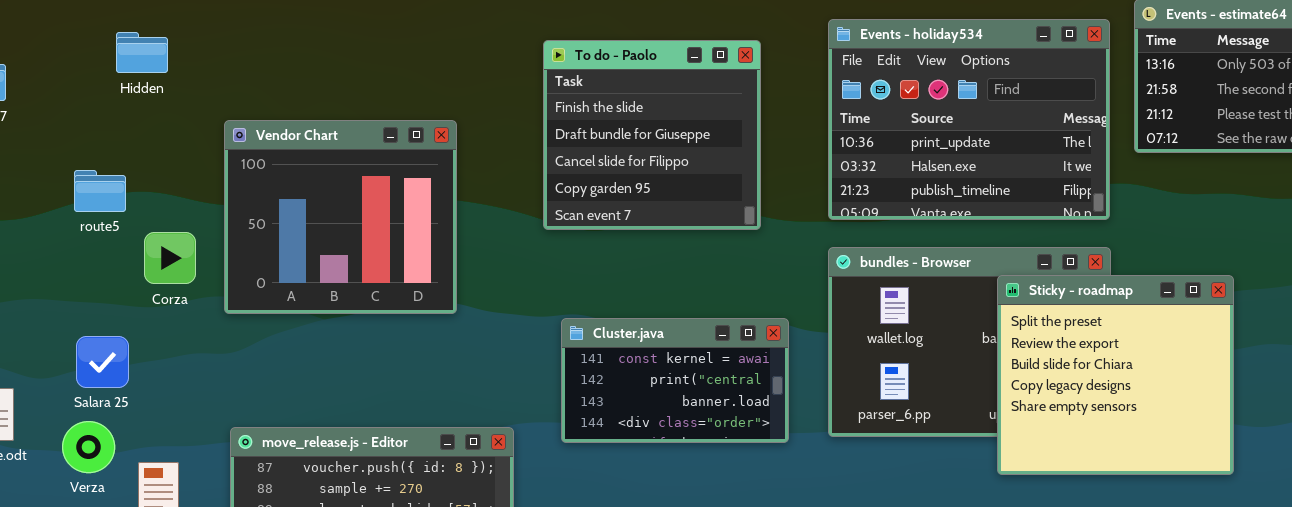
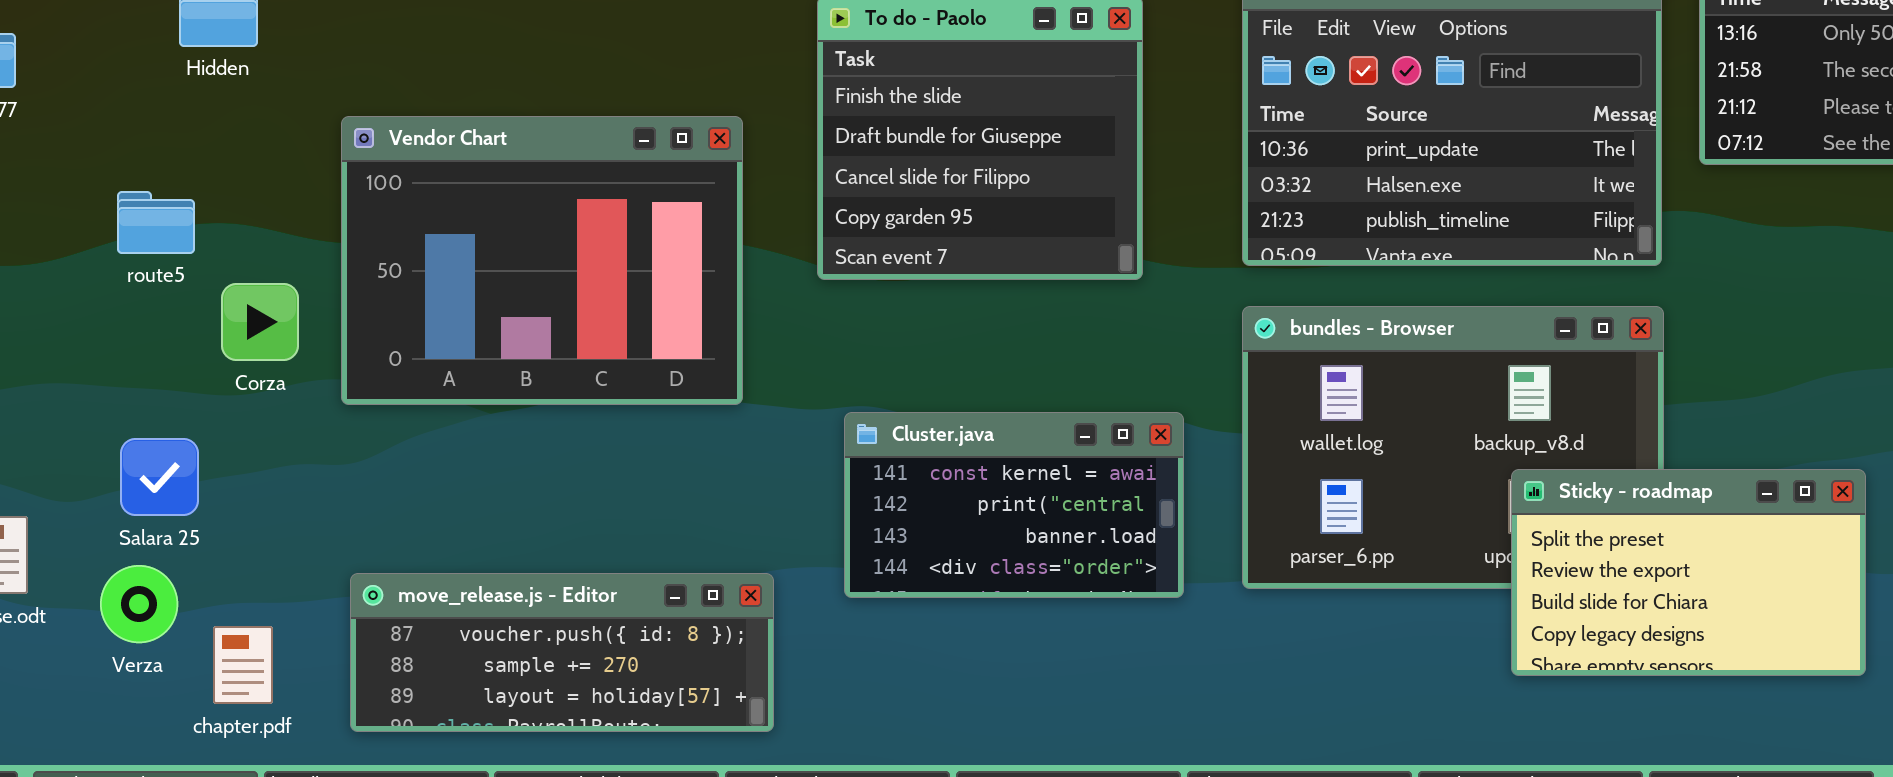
Vendor Chart: [224,120,457,314] -> [341,116,743,405], resized
Sticky - roadmap: [997,275,1234,475] -> [1511,469,1866,676], moved, resized

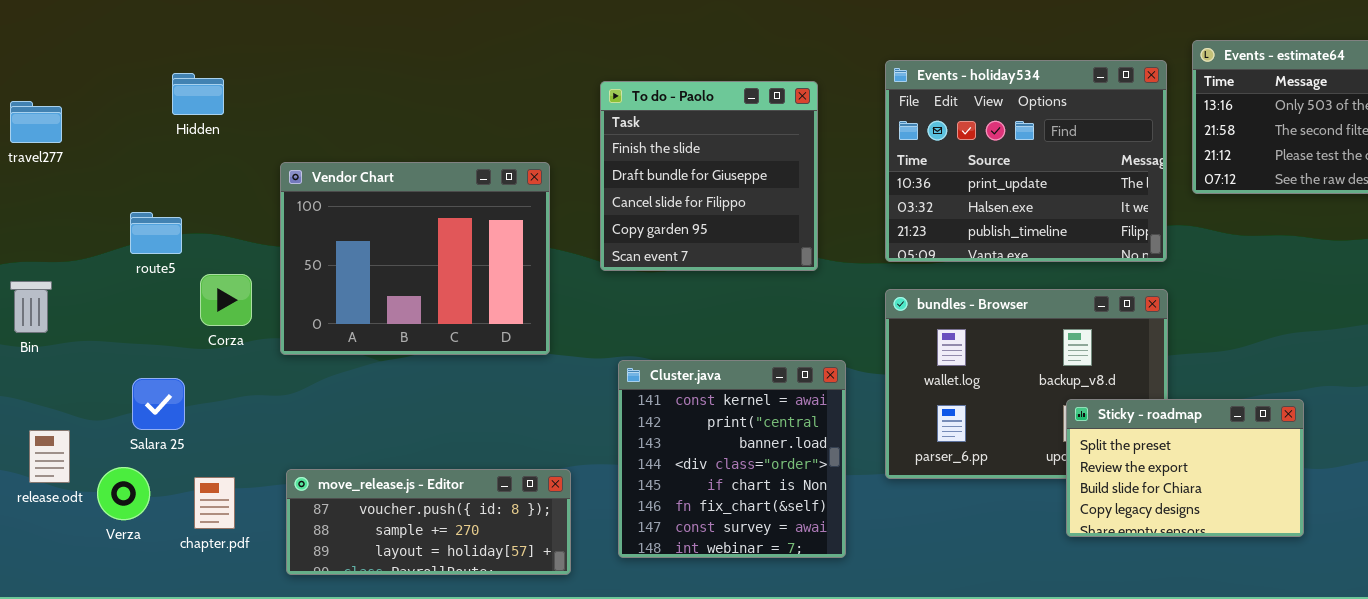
Cluster.java: [844,412,1184,598] -> [618,360,846,558], resized
Verza: [100,565,178,643] -> [97,467,150,520], moved
chapter.pdf: [213,626,273,704] -> [194,477,235,529], moved

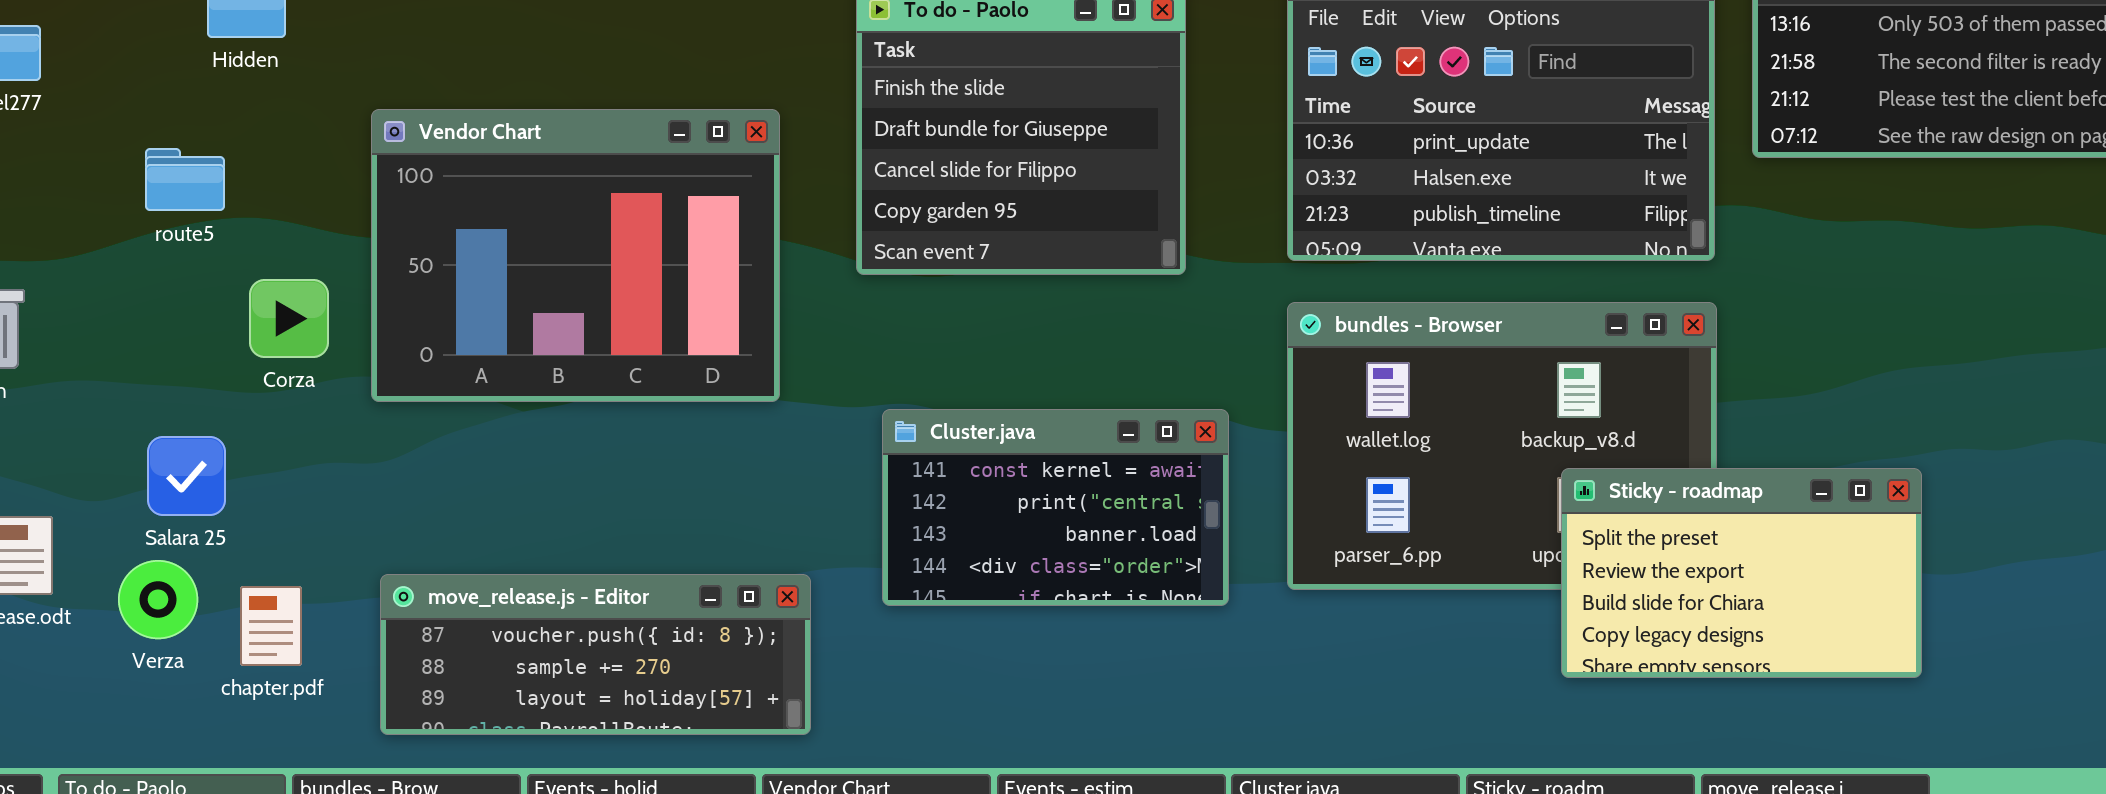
route5: [130,212,182,254] -> [145,148,225,211], moved
Cluster.java: [618,360,846,558] -> [882,409,1229,606], resized
Verza: [97,467,150,520] -> [118,560,198,639], moved

